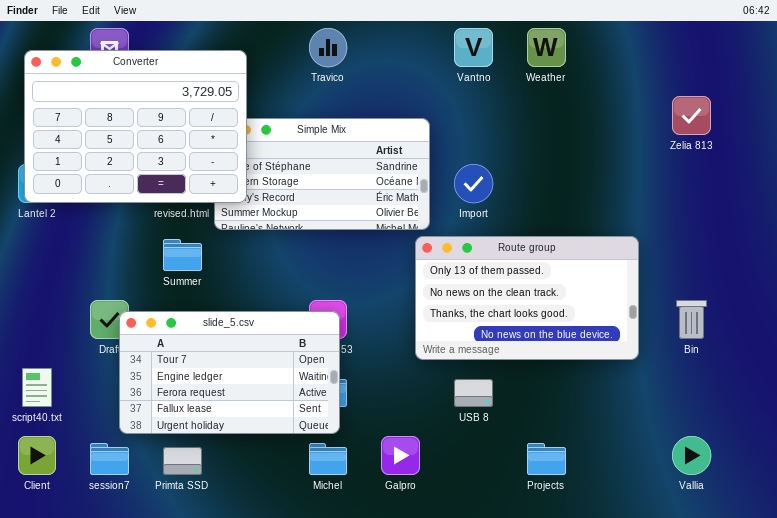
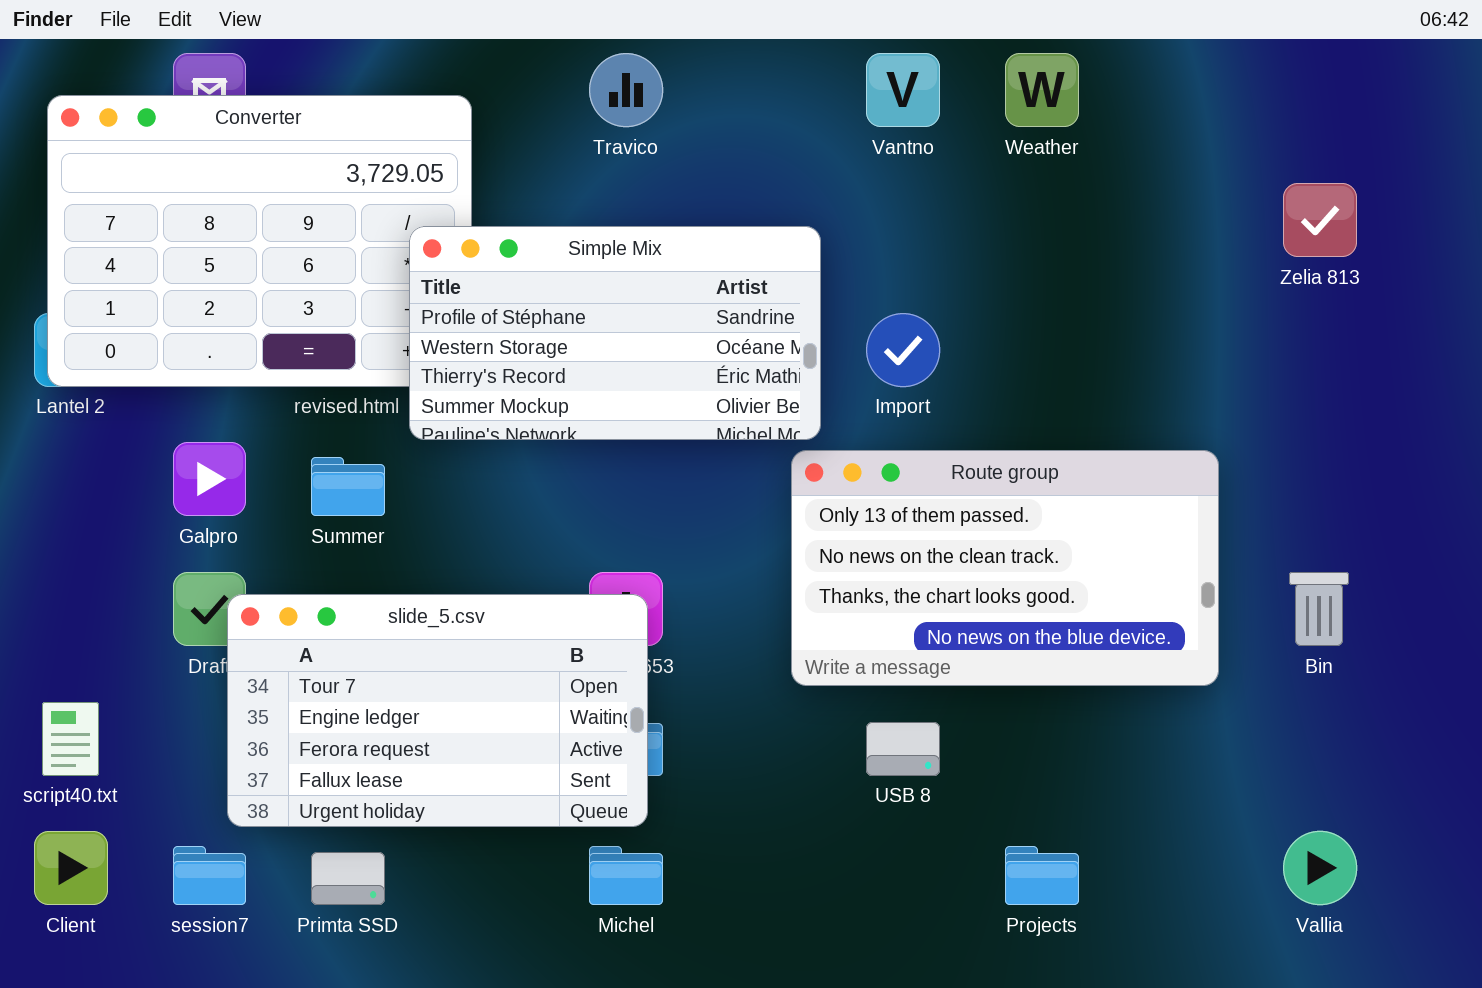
Simple Mix: [214,118,430,230] -> [409,226,821,440], raised
Galpro: [381,436,420,475] -> [173,442,246,516], moved

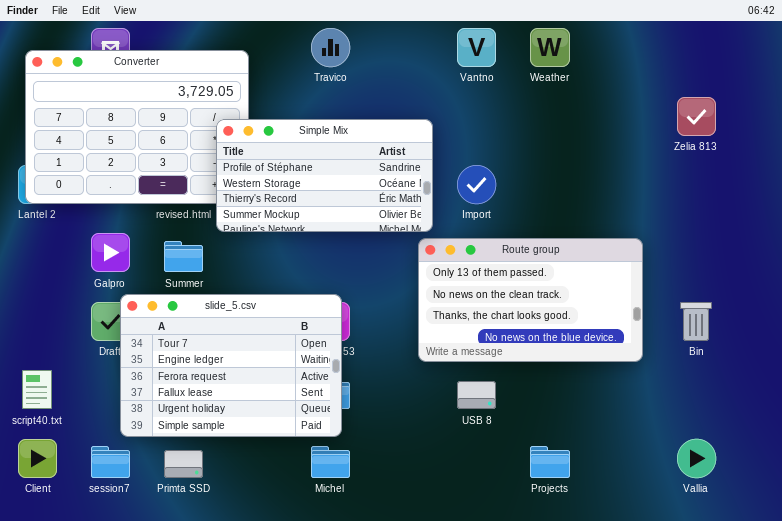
slide_5.csv: [227,594,648,827] -> [120,294,342,437], resized

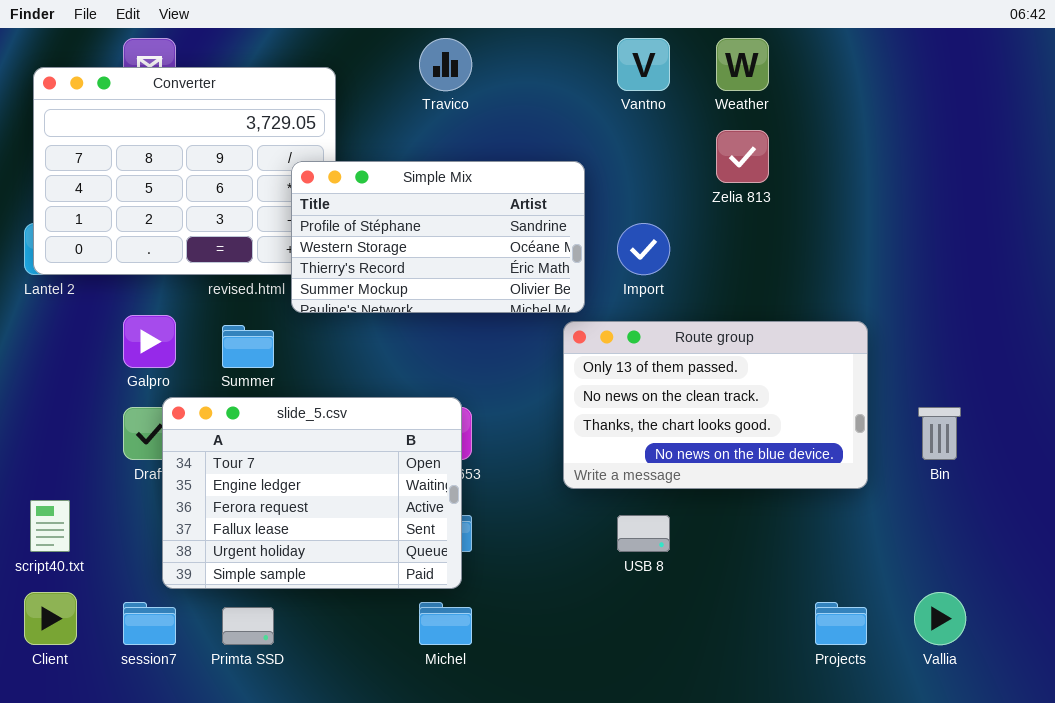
Zelia 813: [677,97,716,136] -> [716,130,769,183], moved
Projects: [530,446,570,478] -> [815,602,867,645], moved

